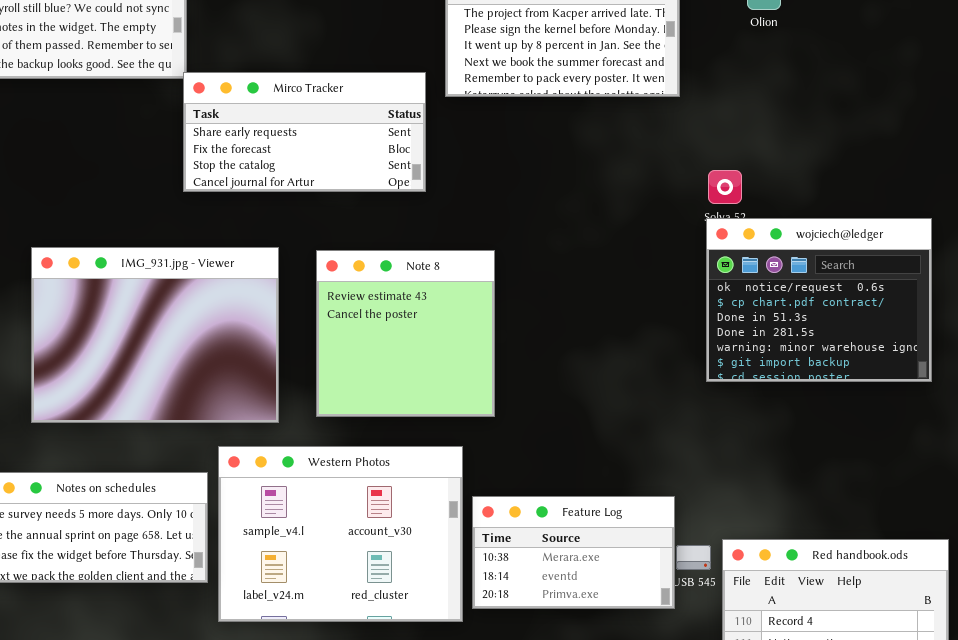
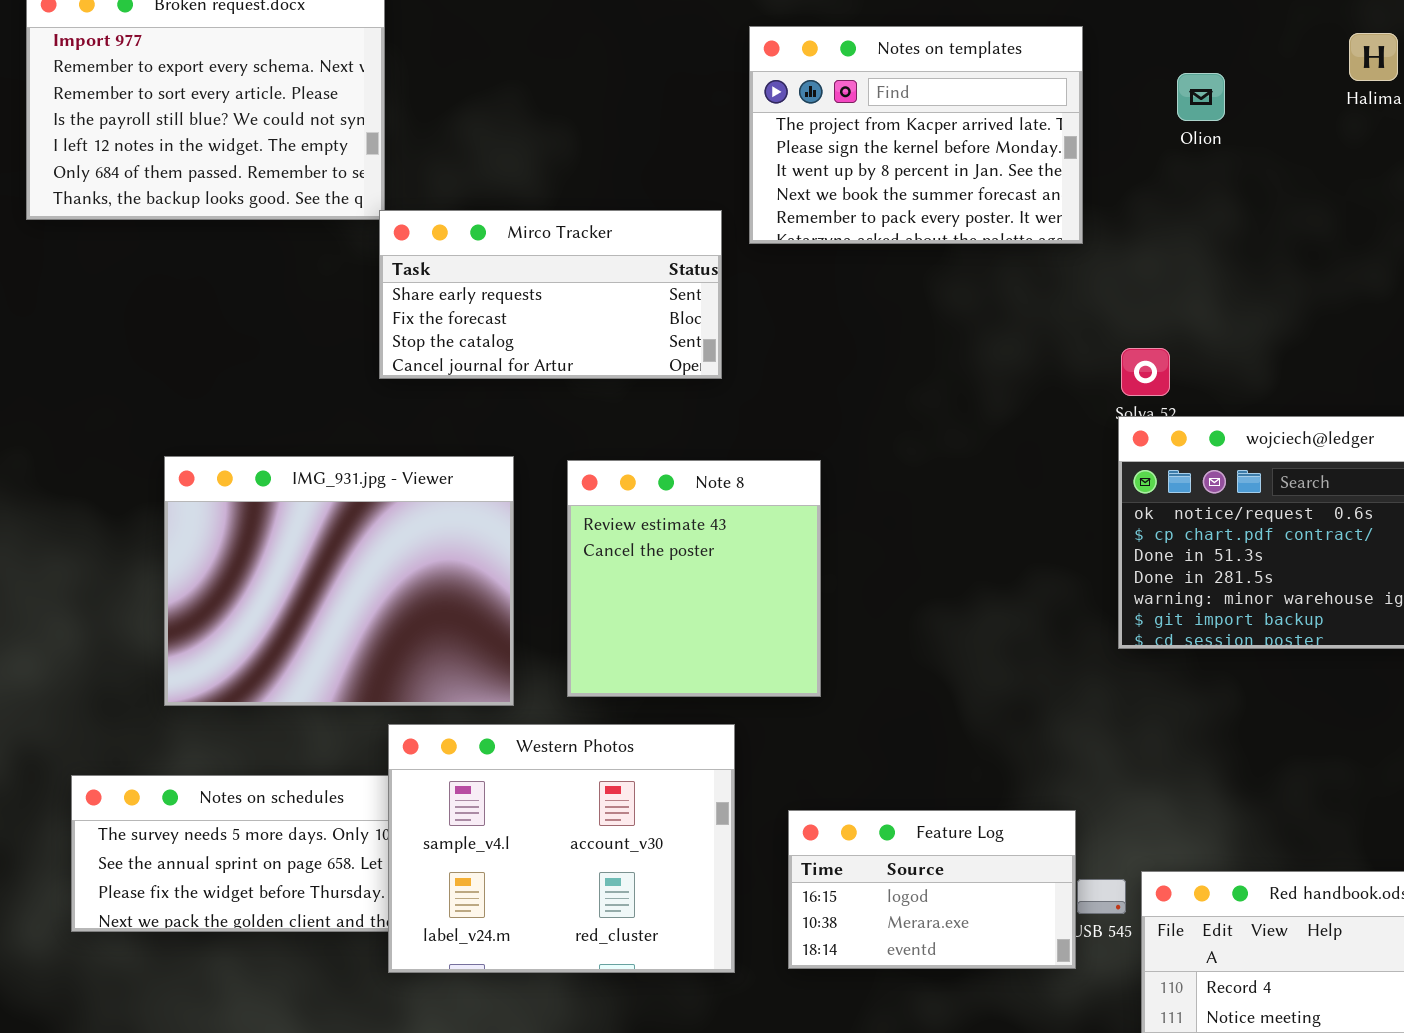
Western Photos: [218,446,463,622] -> [388,724,735,973], moved
Feature Log: [472,496,675,609] -> [788,810,1076,969], scrolled up 1 row

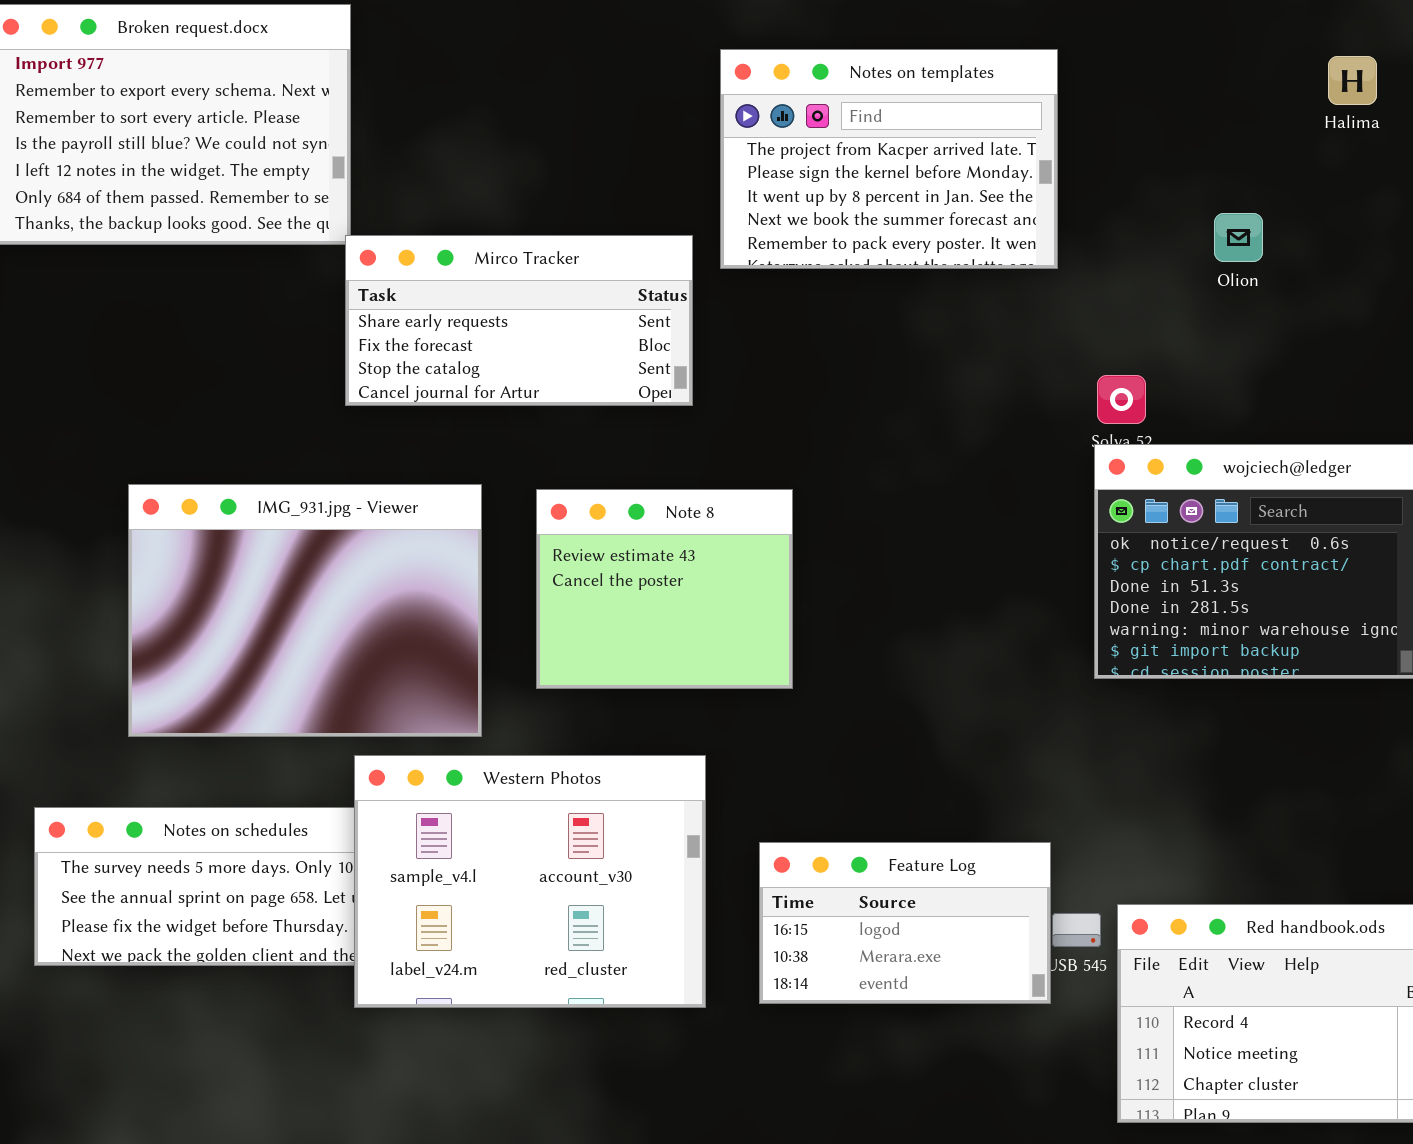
Olion: [1177,73,1225,121] -> [1214,213,1263,262], moved
Note 8: [567,460,821,697] -> [536,489,793,689], resized

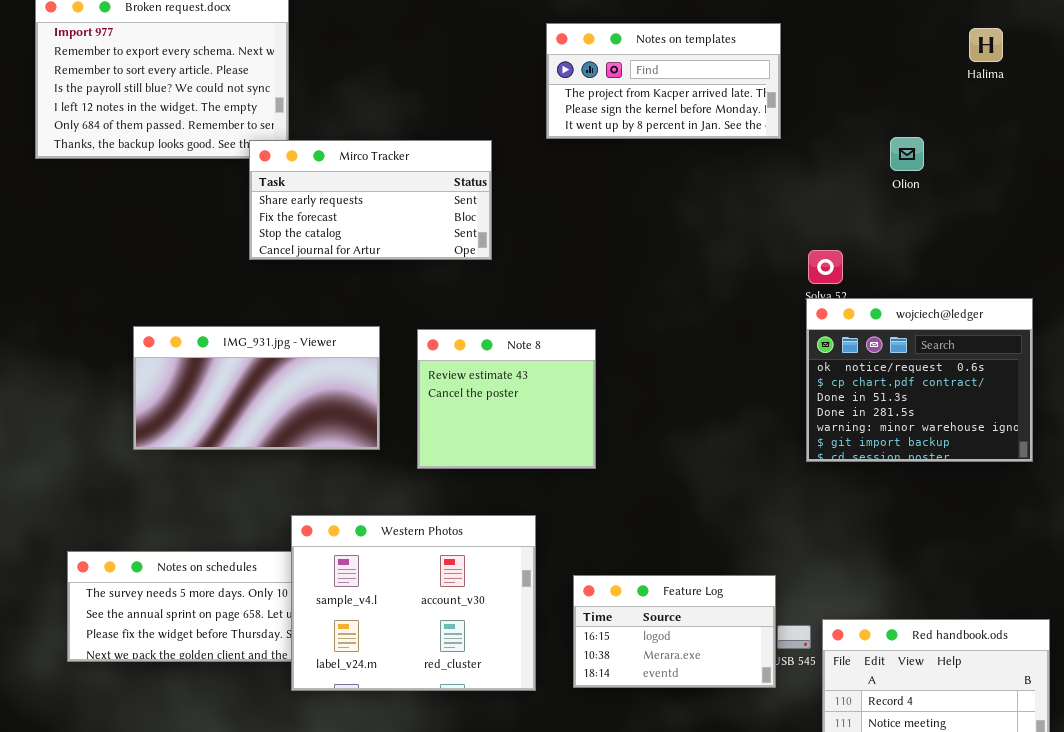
Notes on templates: [720,49,1058,269] -> [546,23,781,139], resized
Mirco Tracker: [345,235,693,406] -> [249,140,492,260], moved
IMG_931.jpg - Viewer: [128,484,482,737] -> [133,326,380,450], resized

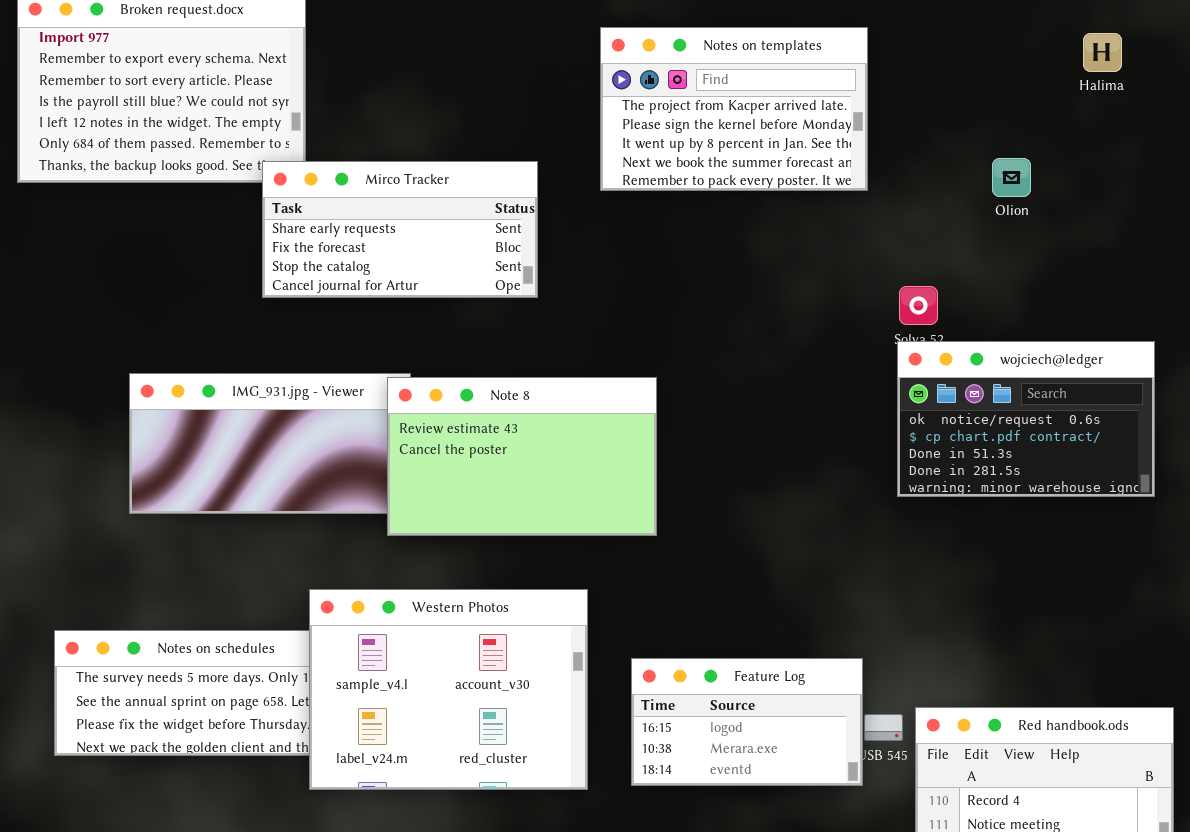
Notes on templates: [546,23,781,139] -> [600,27,868,191], resized
wojciech@ledger: [806,298,1033,462] -> [897,341,1155,497], resized
Note 8: [417,329,596,469] -> [387,377,657,536], resized

